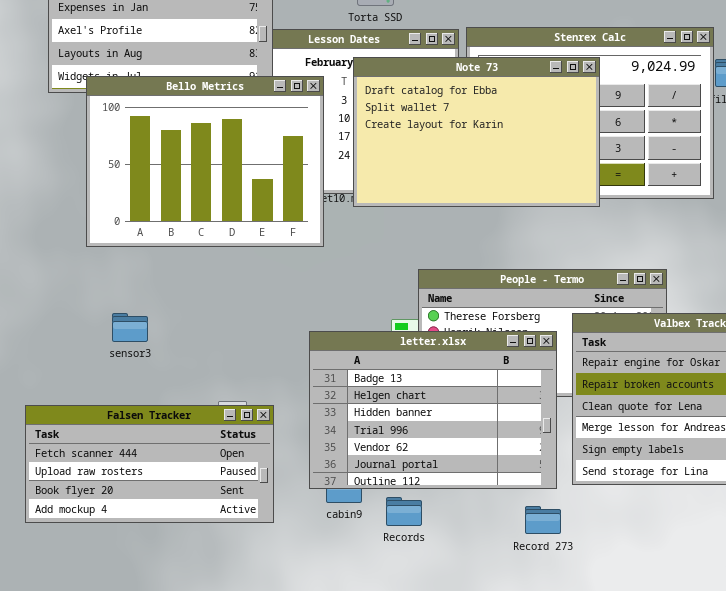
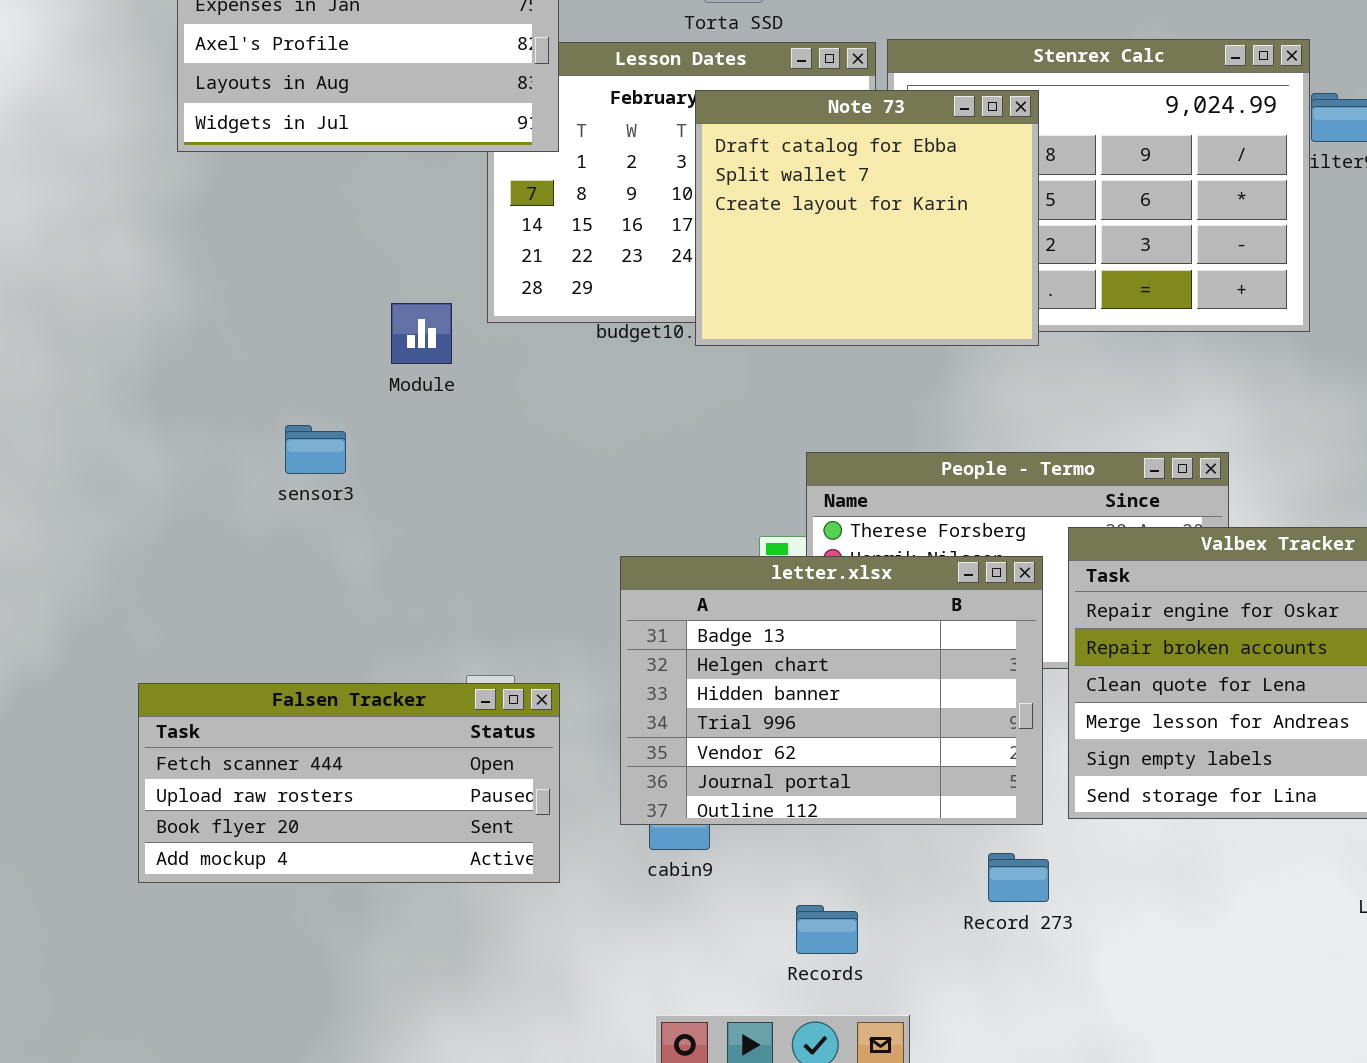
Note 73: [353,57,600,207] -> [695,90,1039,346], resized
Bello Metrics: [86,76,324,247] -> none, closed
sensor3: [112,313,148,342] -> [285,425,346,474], moved
Records: [386,497,422,526] -> [796,905,858,954], moved

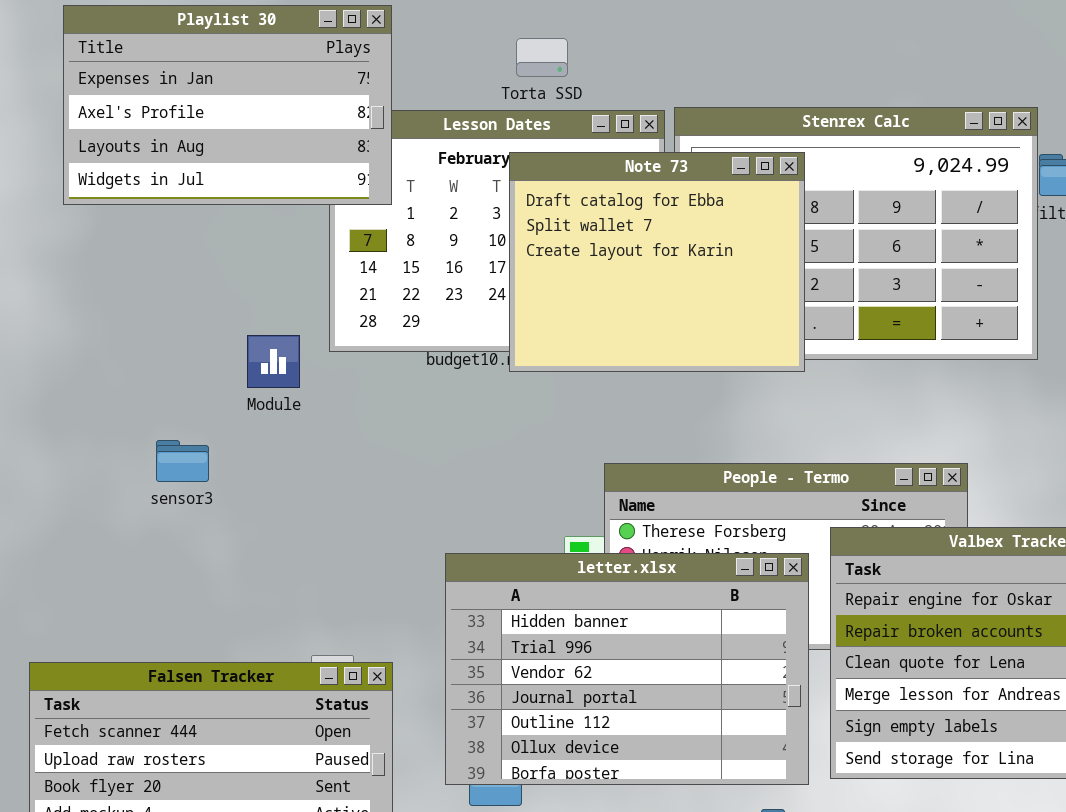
letter.xlsx: [620,556,1043,825] -> [445,553,809,785], scrolled down 2 rows

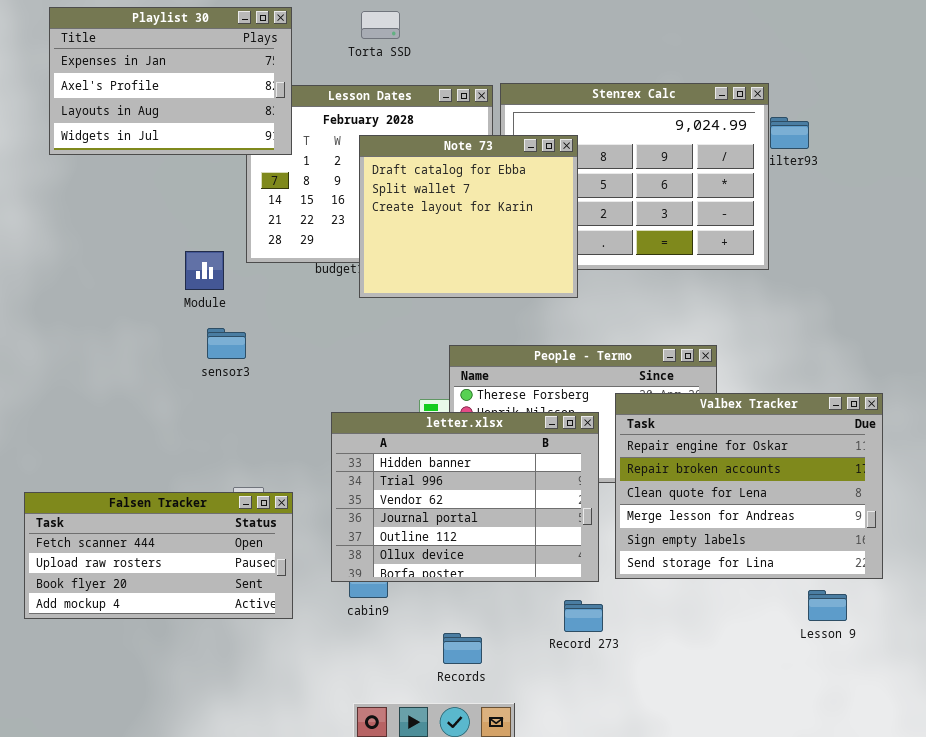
Torta SSD: [516,38,568,77] -> [361,11,400,39], moved
Note 73: [509,152,805,372] -> [359,135,578,298], moved
sensor3: [156,440,209,482] -> [207,328,246,359], moved

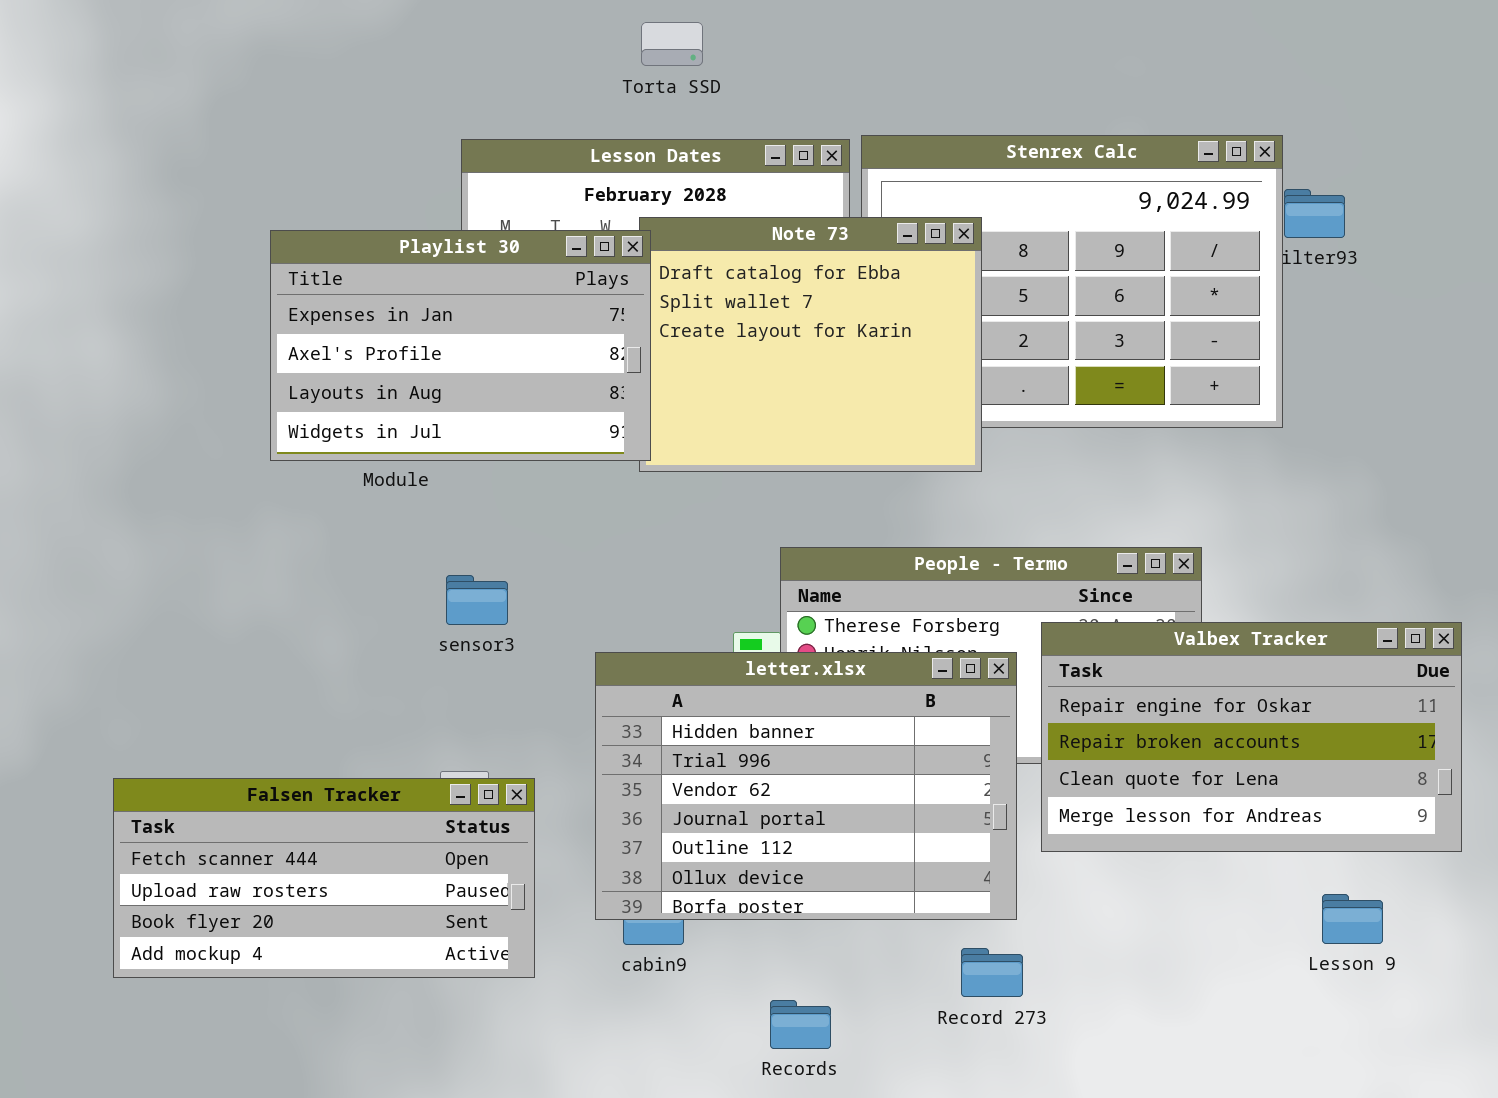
Playlist 30: [49,7,292,155] -> [270,230,651,461], moved
sensor3: [207,328,246,359] -> [446,575,508,625], moved
Valbex Tracker: [615,393,883,579] -> [1041,622,1462,852], resized
Lesson 9: [808,590,847,621] -> [1322,894,1383,944], moved

